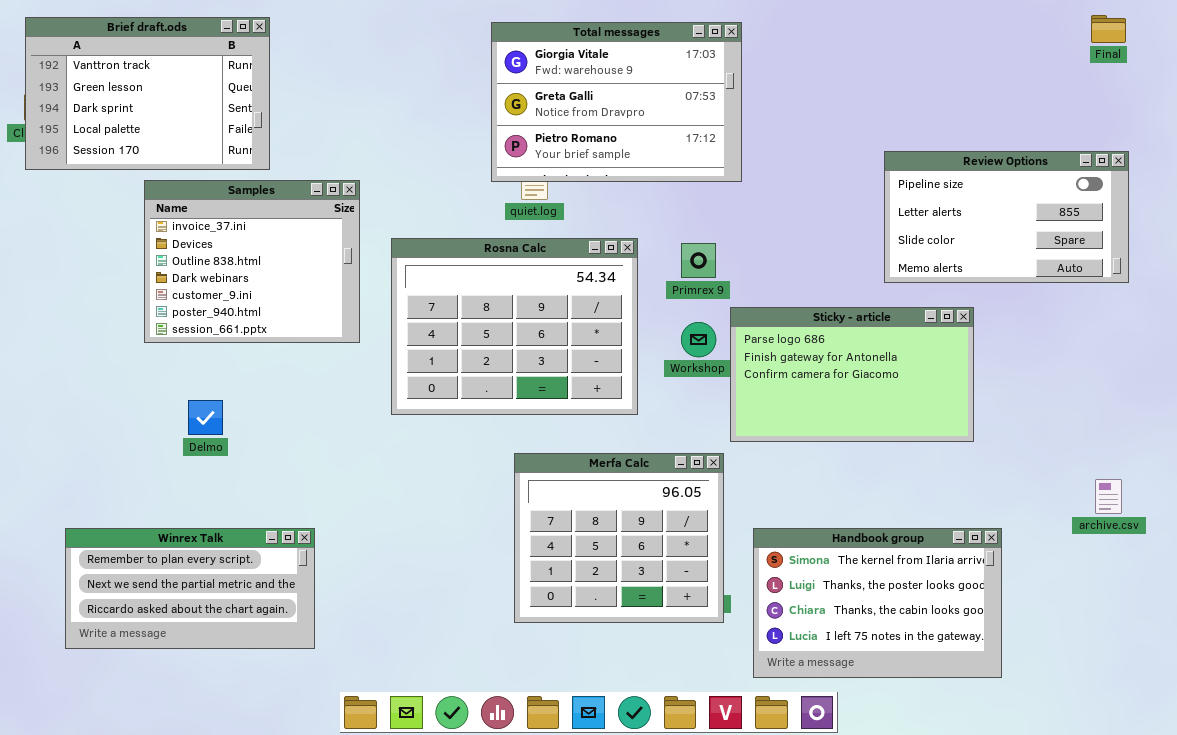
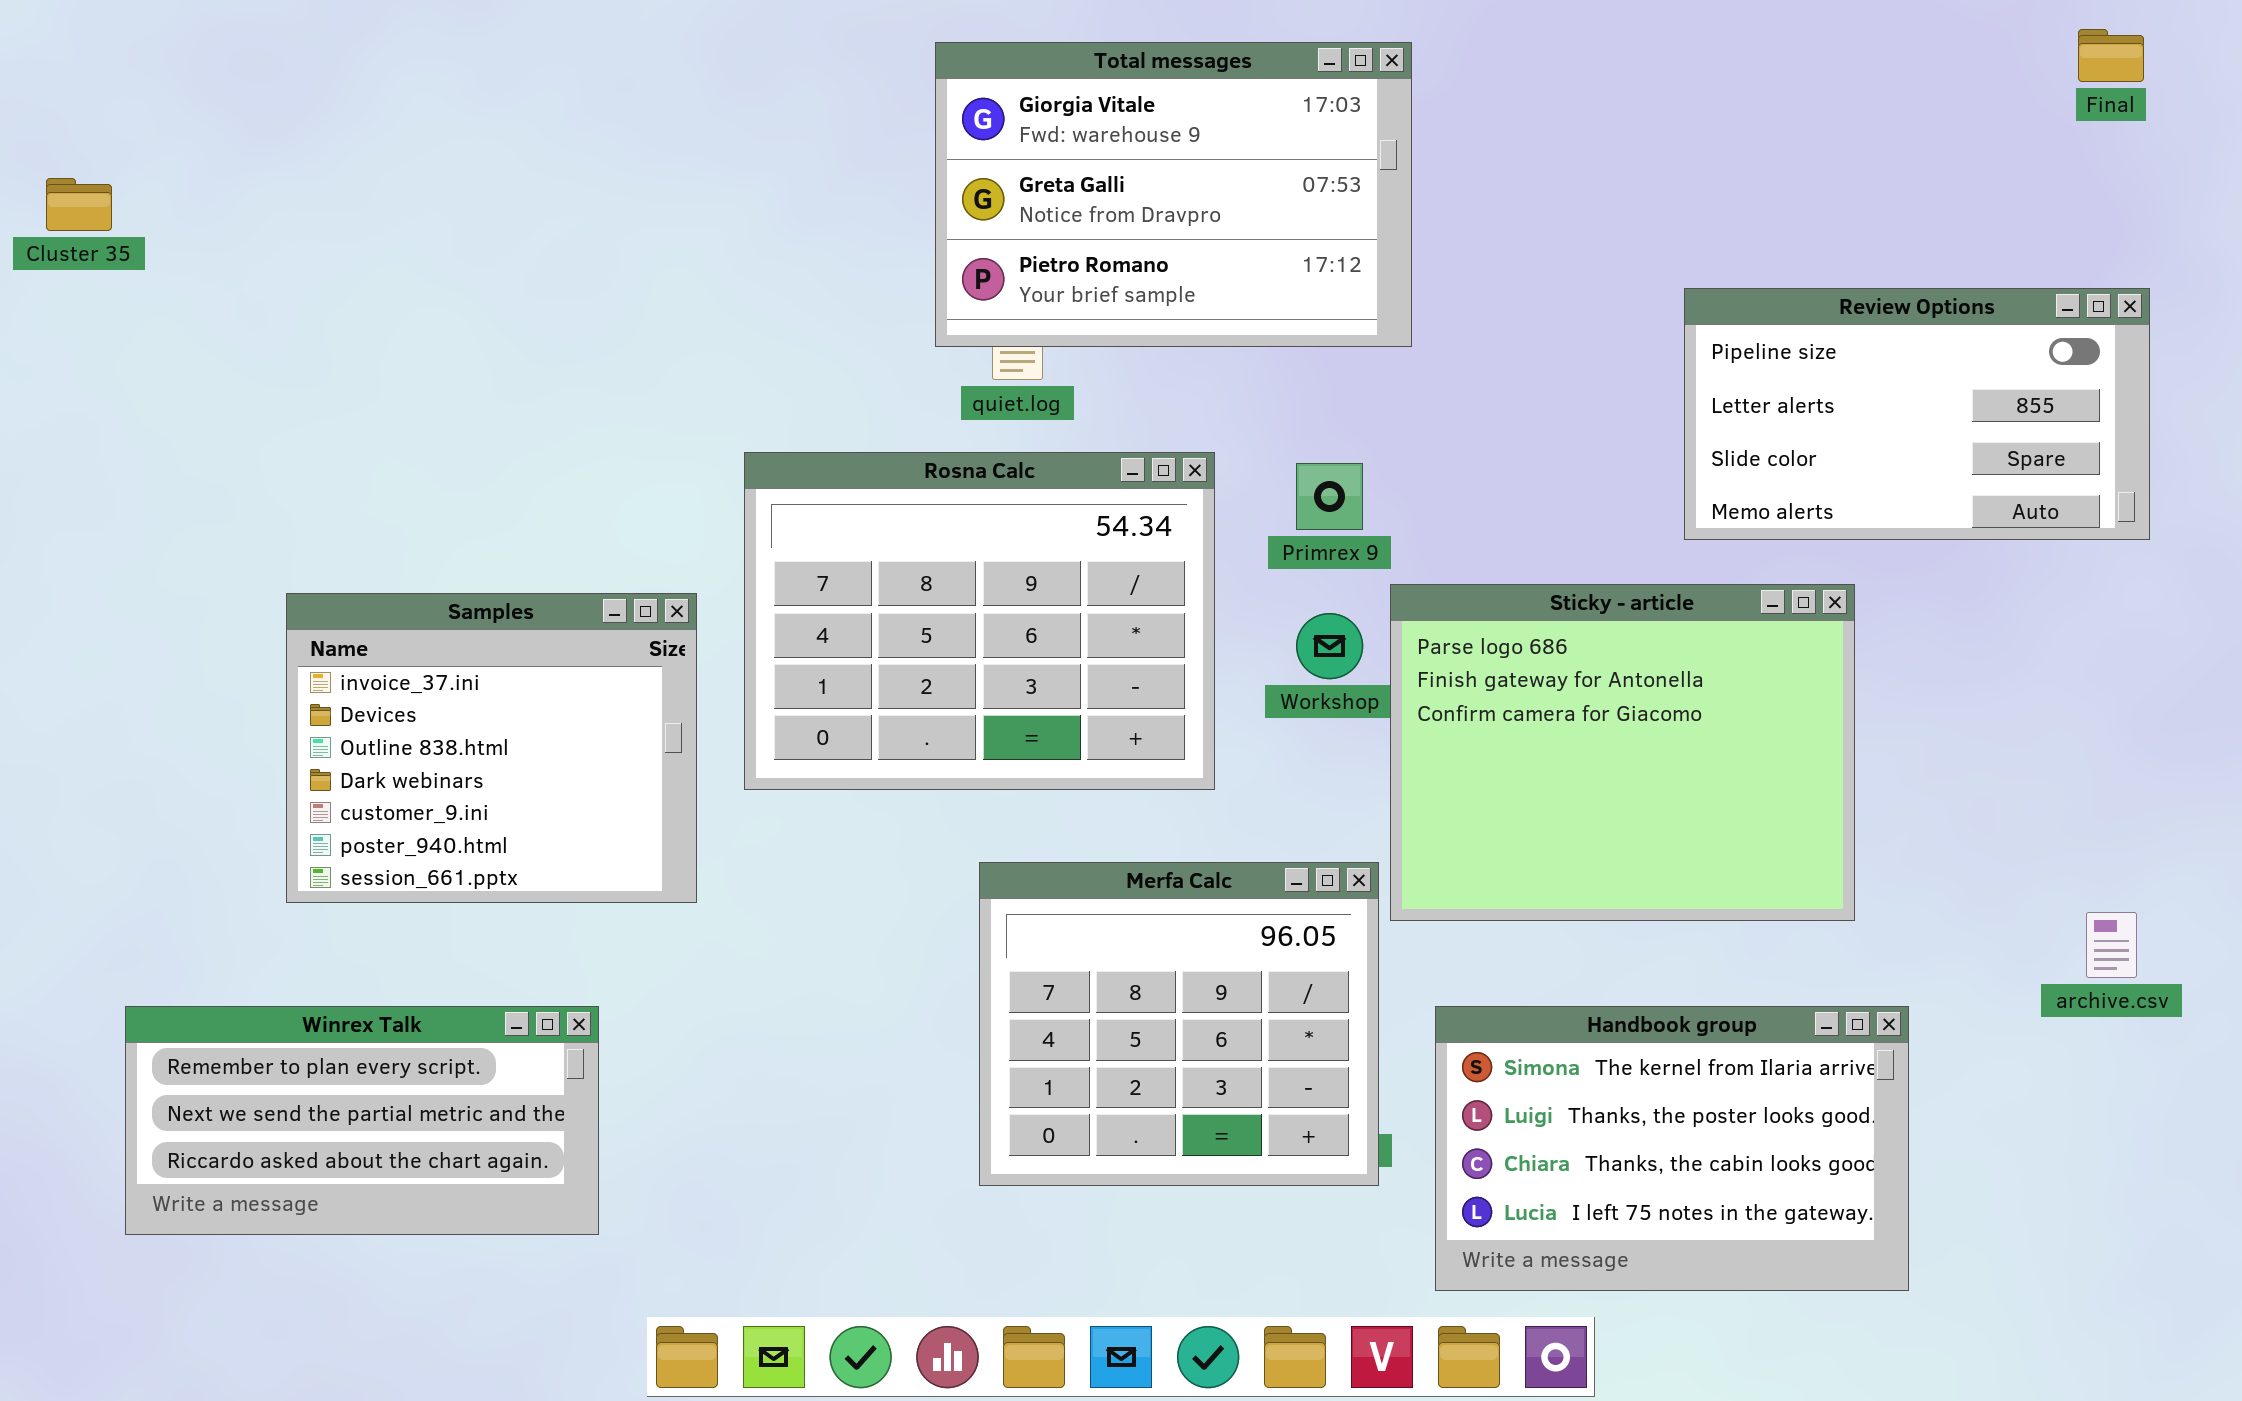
Brief draft.ods: [25,17,270,170] -> none, closed
Samples: [144,180,360,343] -> [286,593,697,903], moved
Sticky - article: [730,307,974,442] -> [1390,584,1855,921], resized

